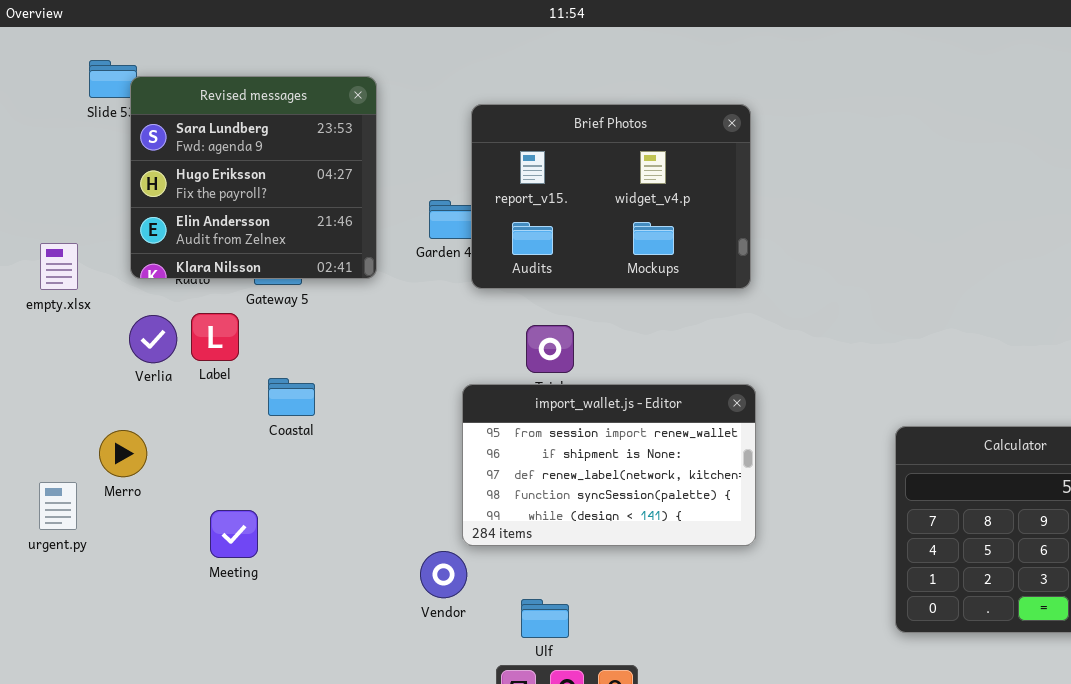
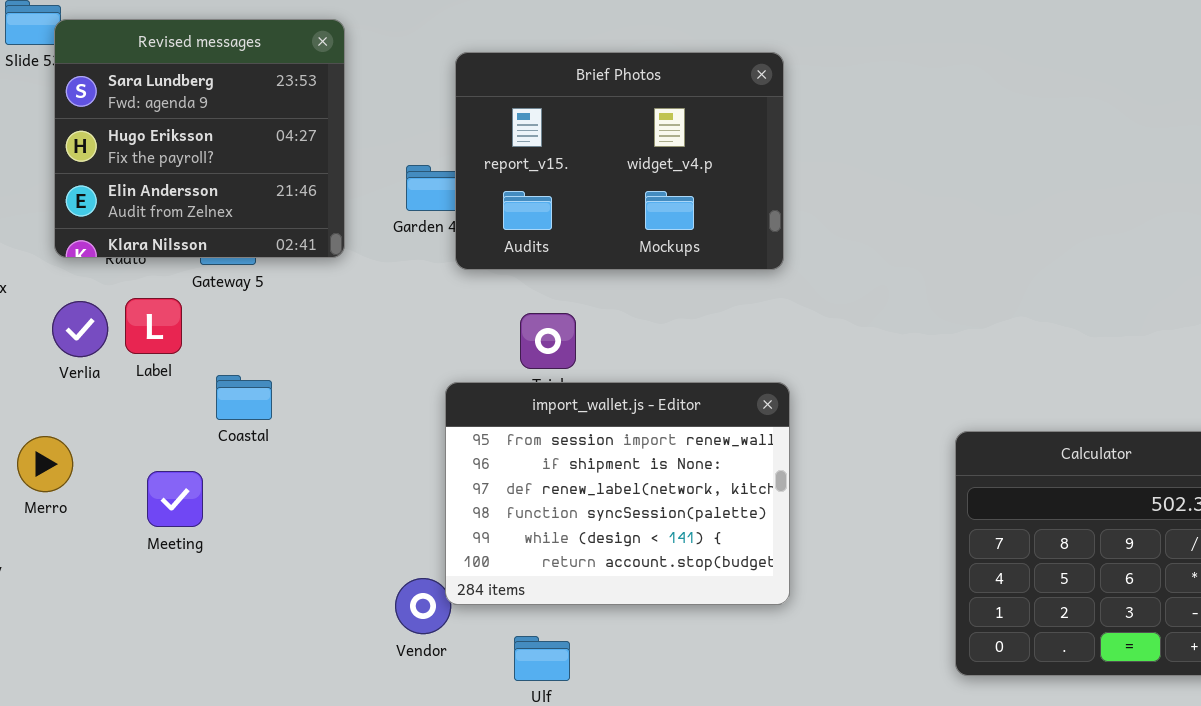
import_wallet.js - Editor: [462,384,756,546] -> [445,382,790,605], resized
Meeting: [210,510,258,558] -> [147,471,203,527], moved

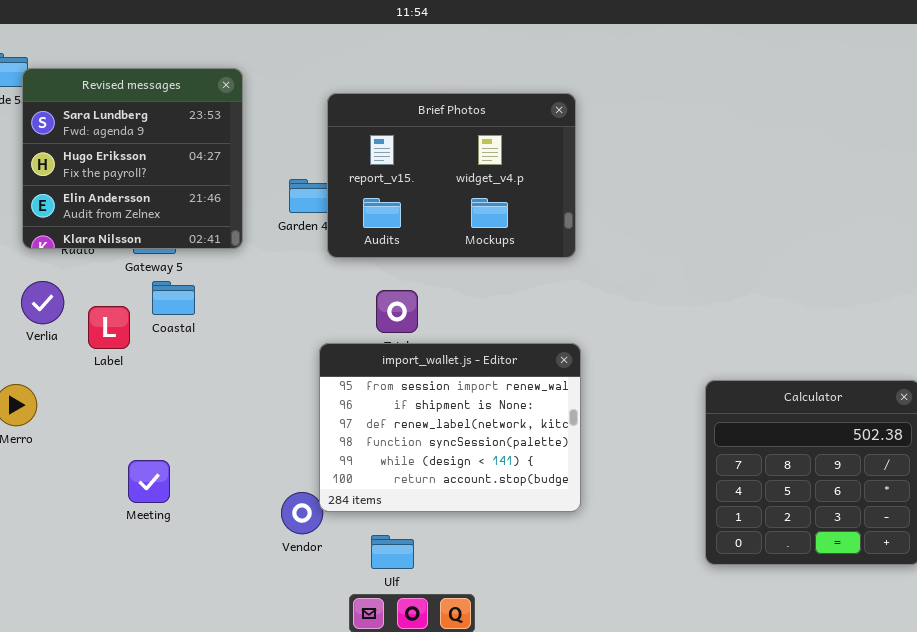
Label: [125,298,182,354] -> [88,306,130,349], moved
Coastal: [216,375,272,420] -> [152,281,195,315], moved
Meeting: [147,471,203,527] -> [128,460,170,503], moved

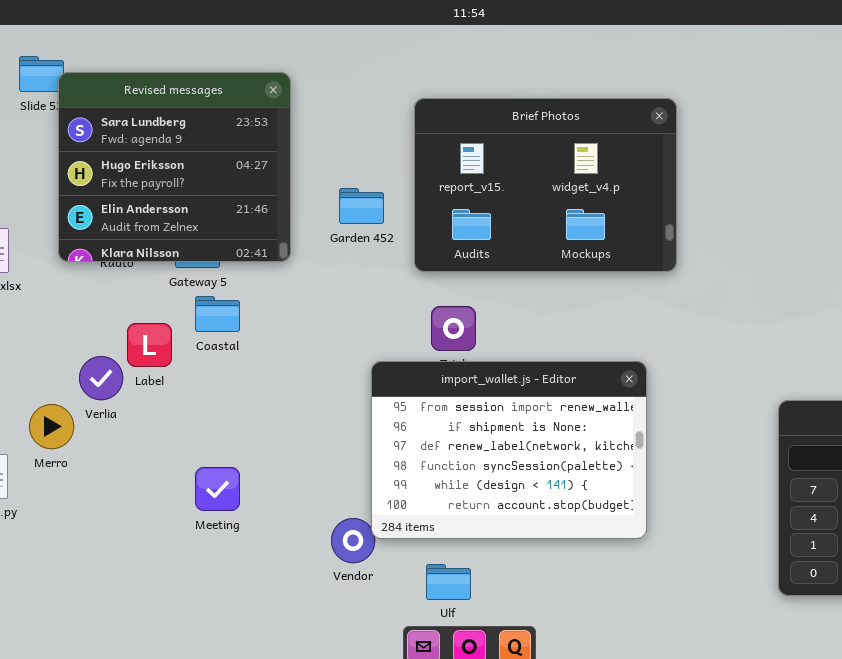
Brief Photos: [327,93,576,258] -> [414,98,677,272], moved
Verlia: [21,281,64,324] -> [79,356,123,400], moved
Meeting: [128,460,170,503] -> [195,467,240,511], moved

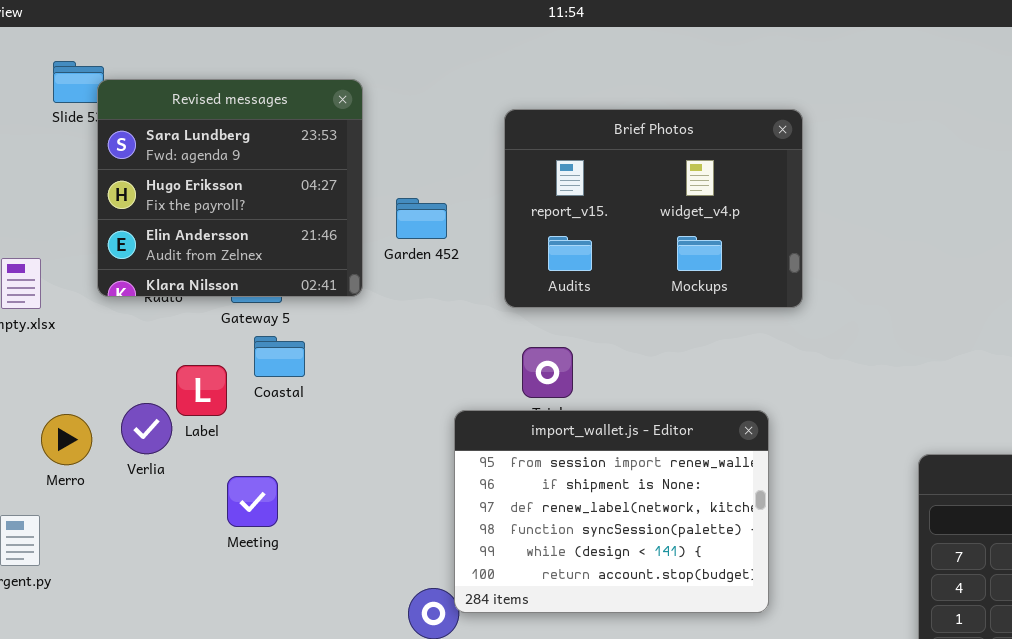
Garden 452: [339,188,384,224] -> [396,198,447,239], moved
Merro: [29,404,74,449] -> [41,414,92,465], moved
Meeting: [195,467,240,511] -> [227,476,278,527], moved

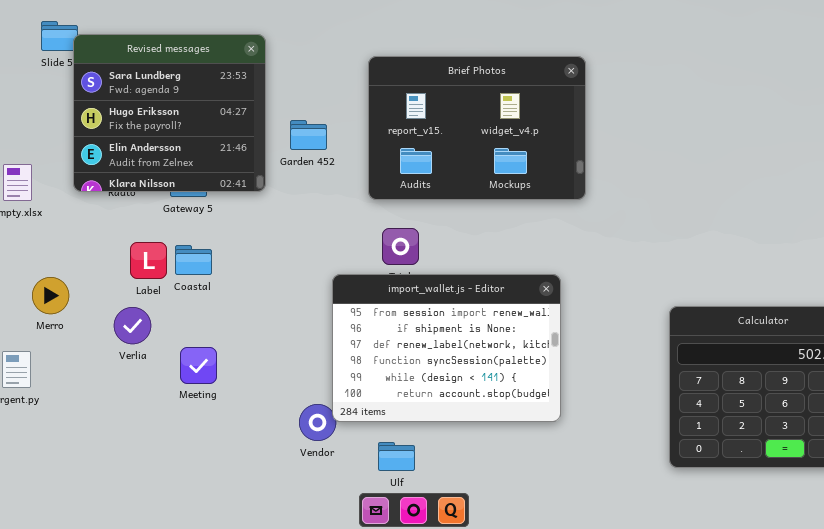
Coastal: [254,336,305,377] -> [175,245,212,275], moved
Verlia: [121,403,172,454] -> [114,307,151,344], moved
Meeting: [227,476,278,527] -> [180,347,217,384], moved

